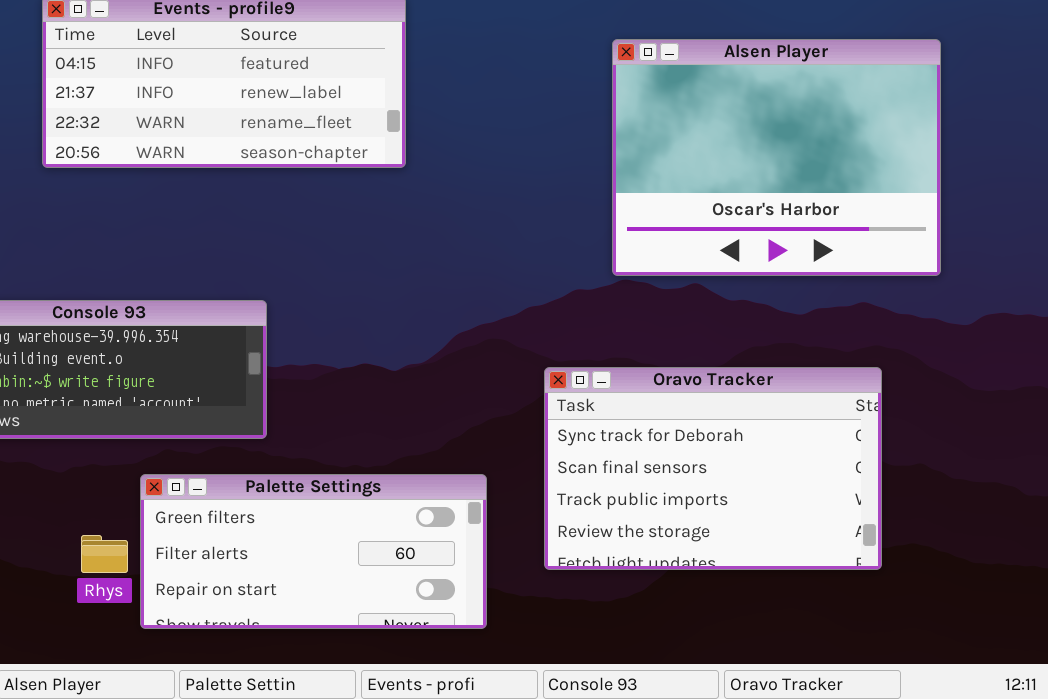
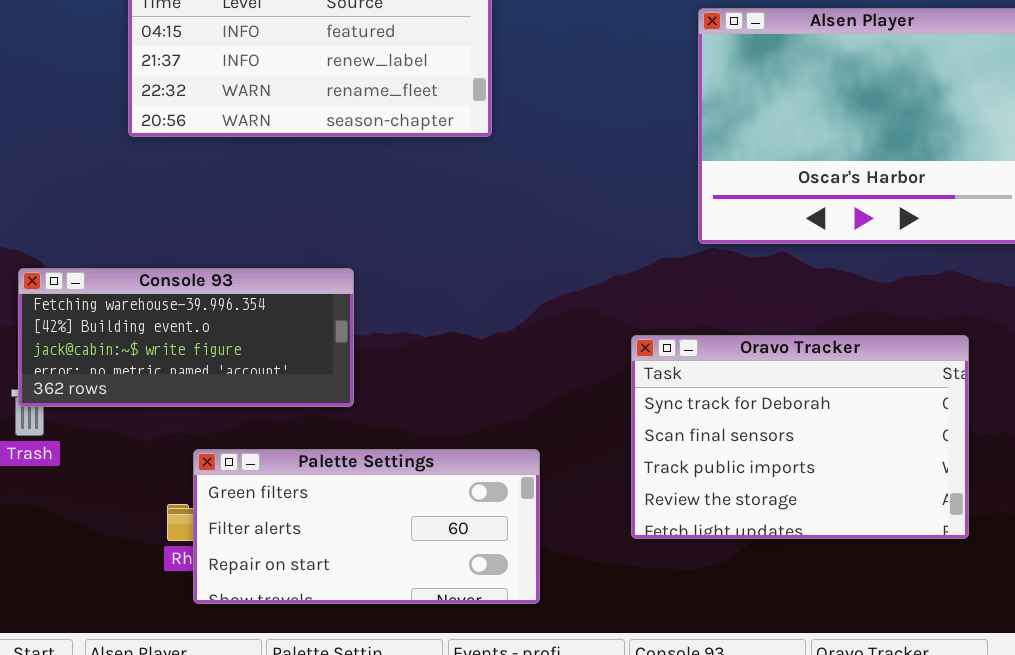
Palette Settings: [140,474,487,629] -> [193,449,540,604], moved

